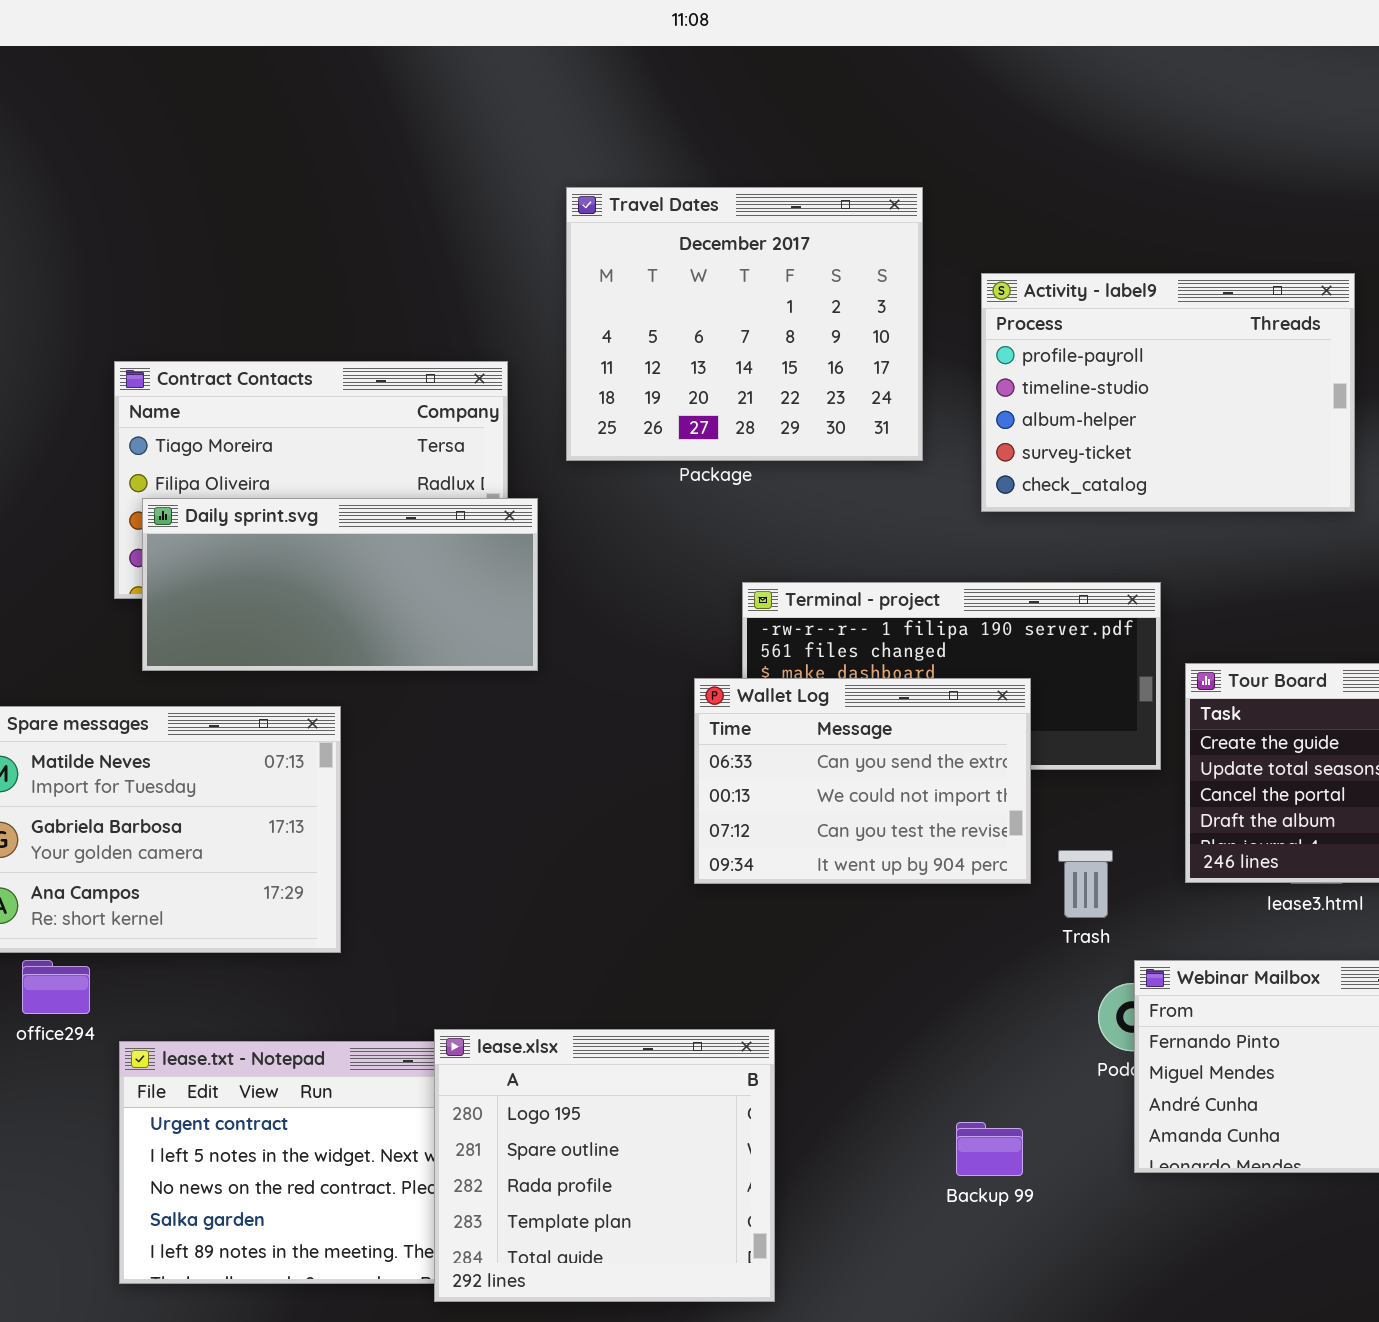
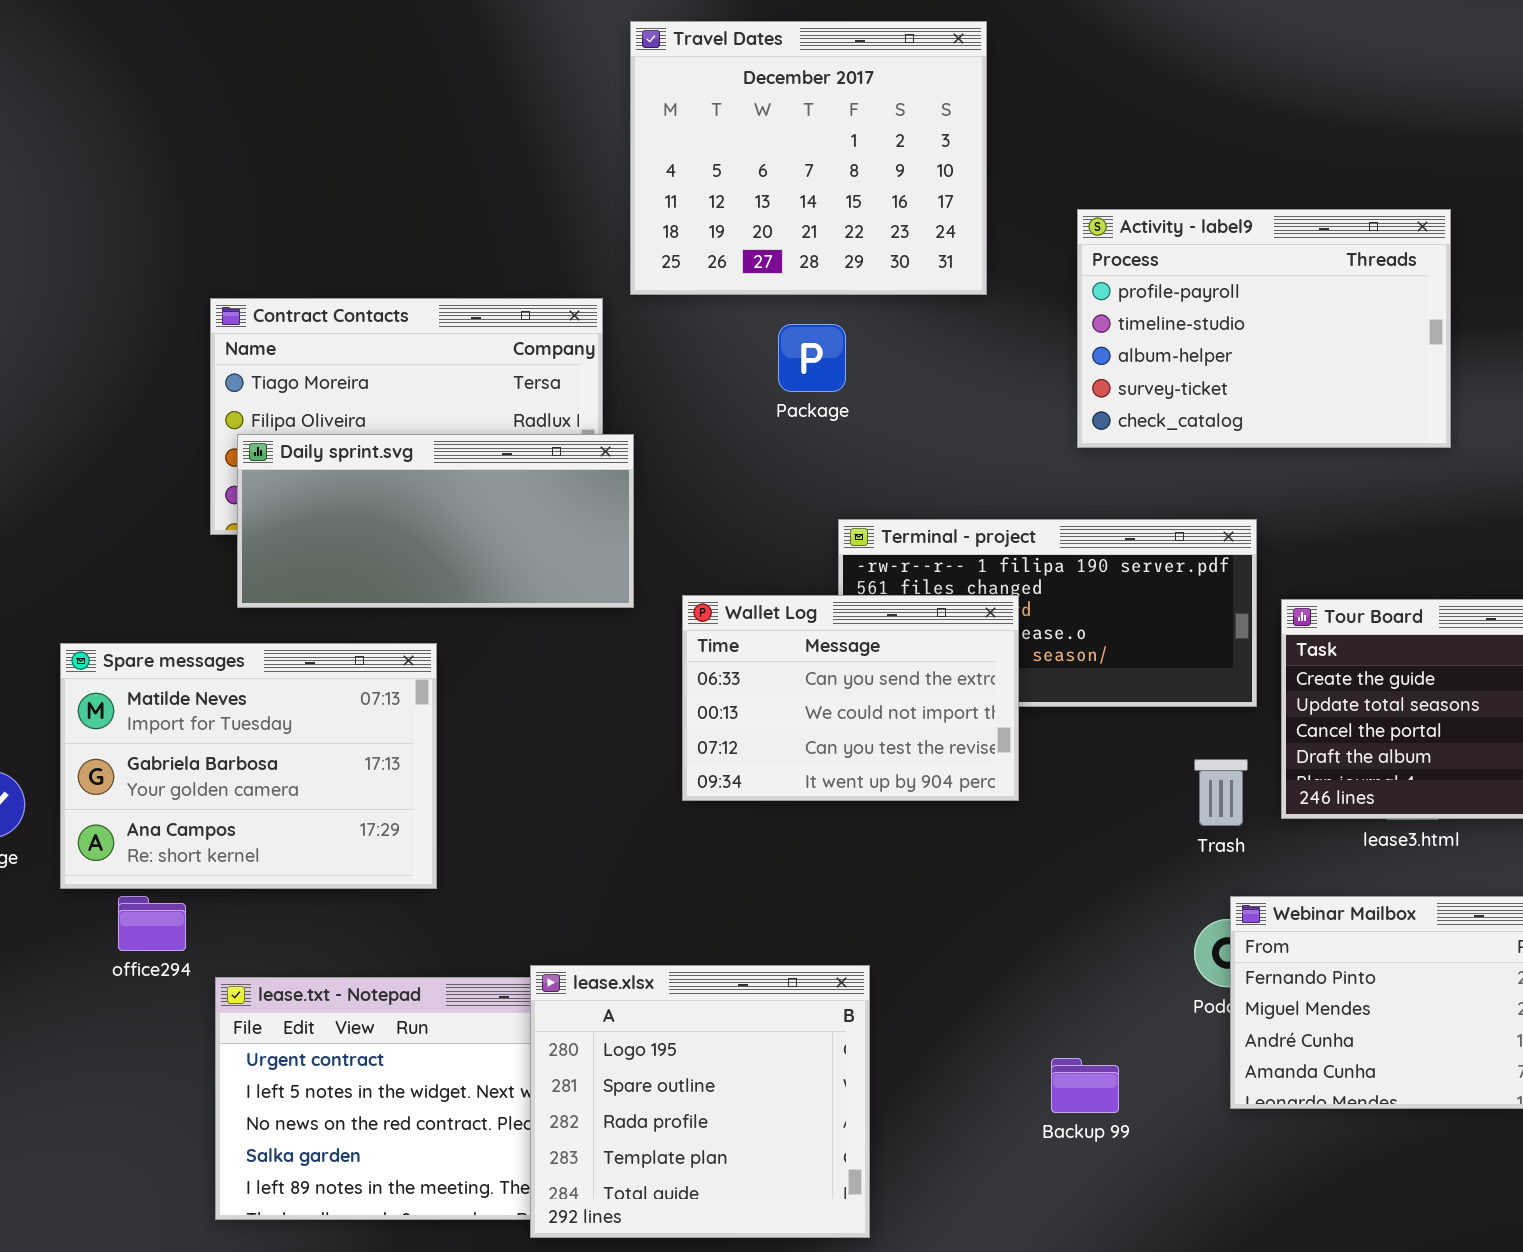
Travel Dates: [566,187,923,461] -> [630,21,987,295], moved
Wallet Log: [694,678,1031,884] -> [682,595,1019,801], moved
Trash: [1058,850,1113,918] -> [1194,759,1248,826], moved

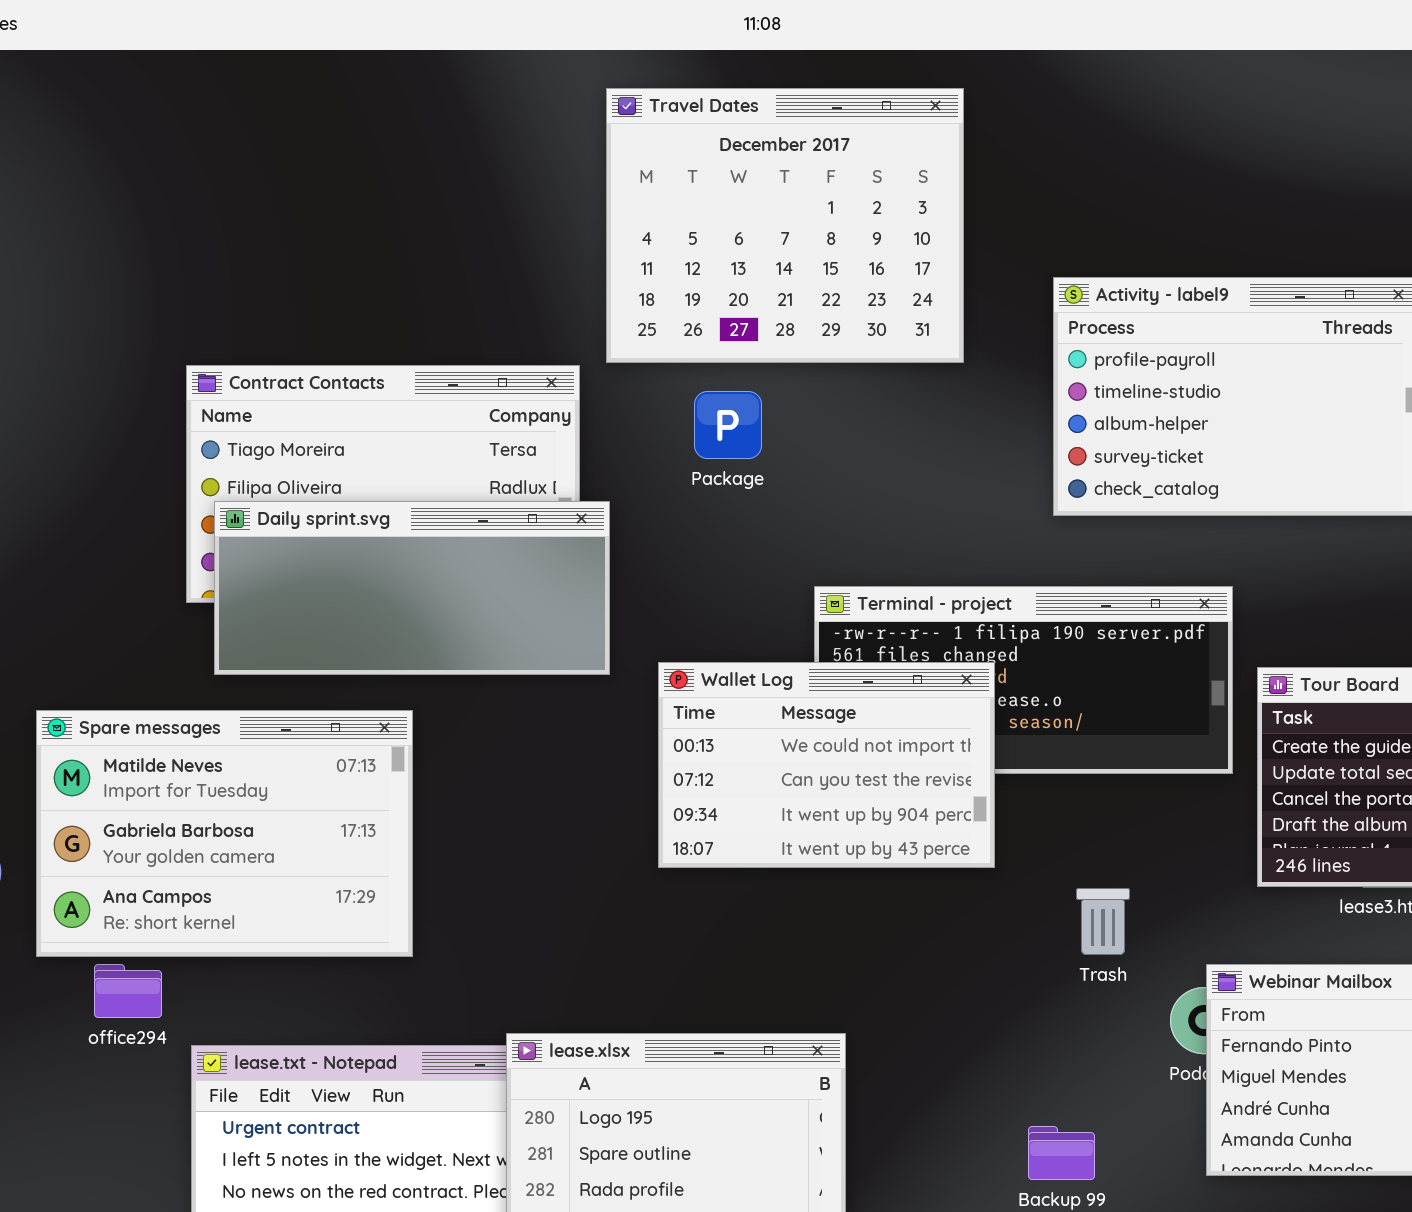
Package: [778,324,846,392] -> [694,391,762,459], moved
Wallet Log: [682,595,1019,801] -> [658,662,995,868], scrolled down 1 row
Trash: [1194,759,1248,826] -> [1076,888,1130,955], moved

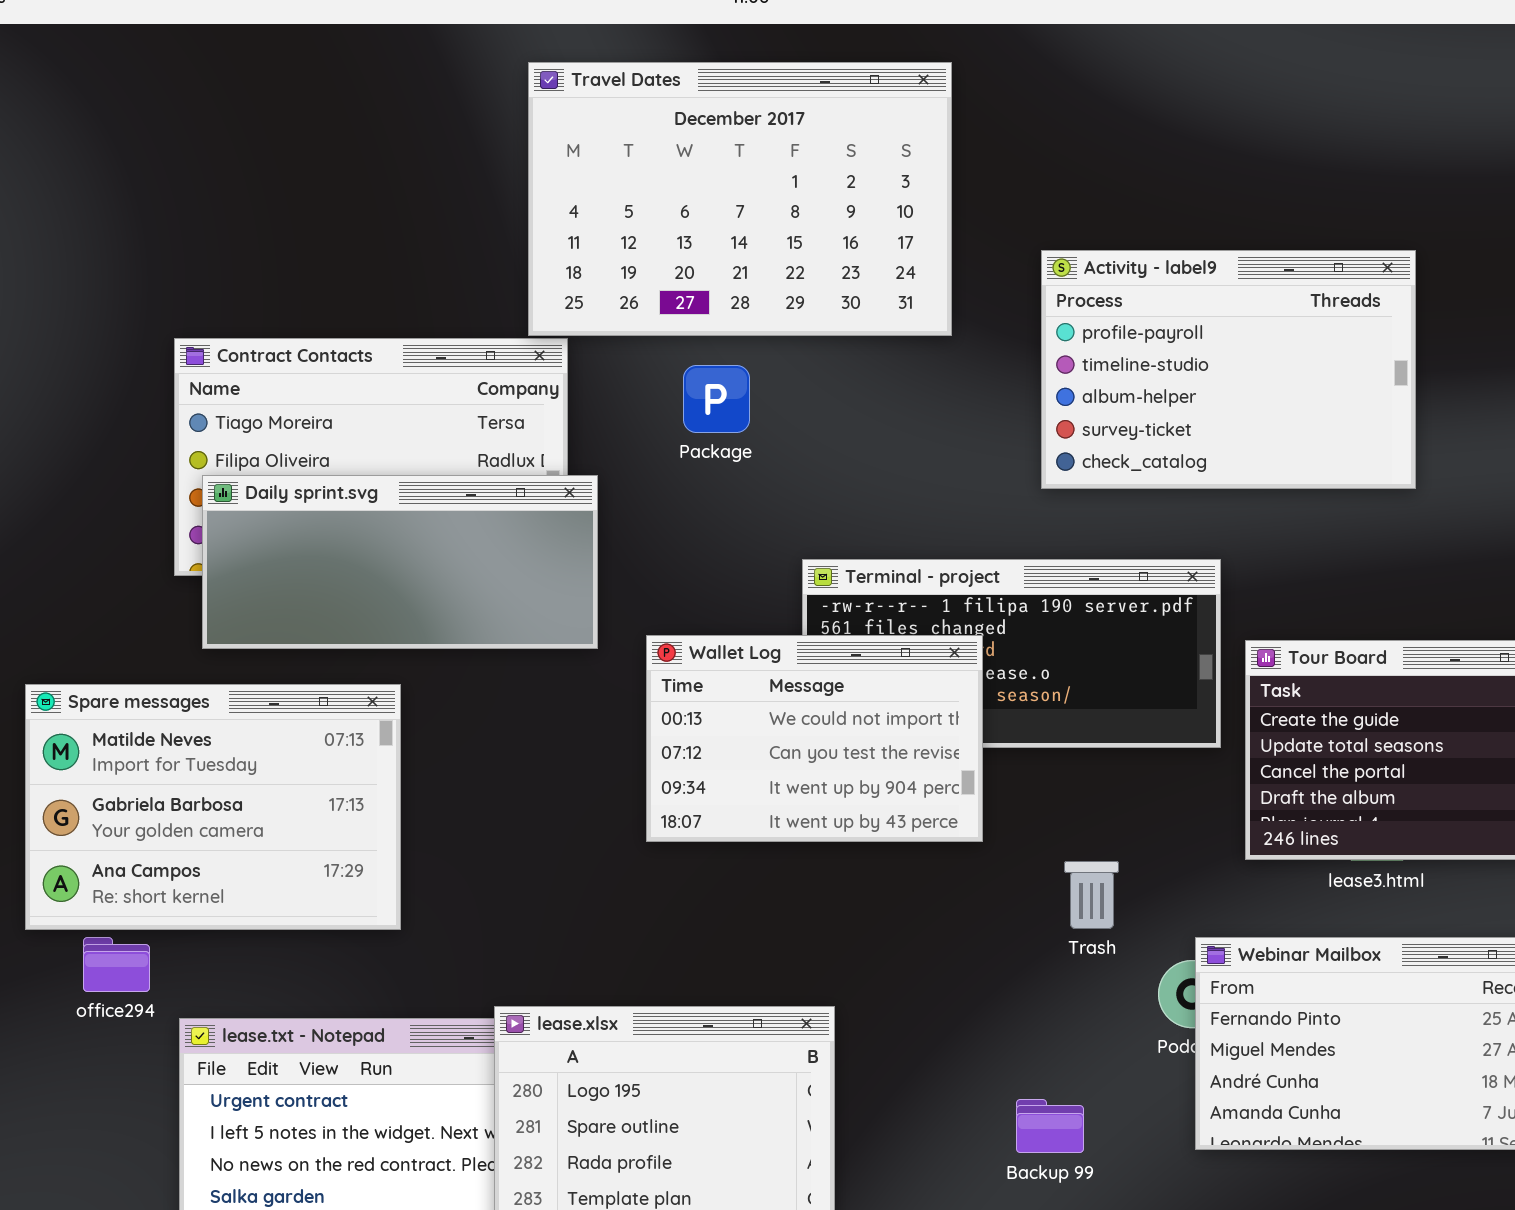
Travel Dates: [606,88,964,363] -> [528,62,952,336], resized

